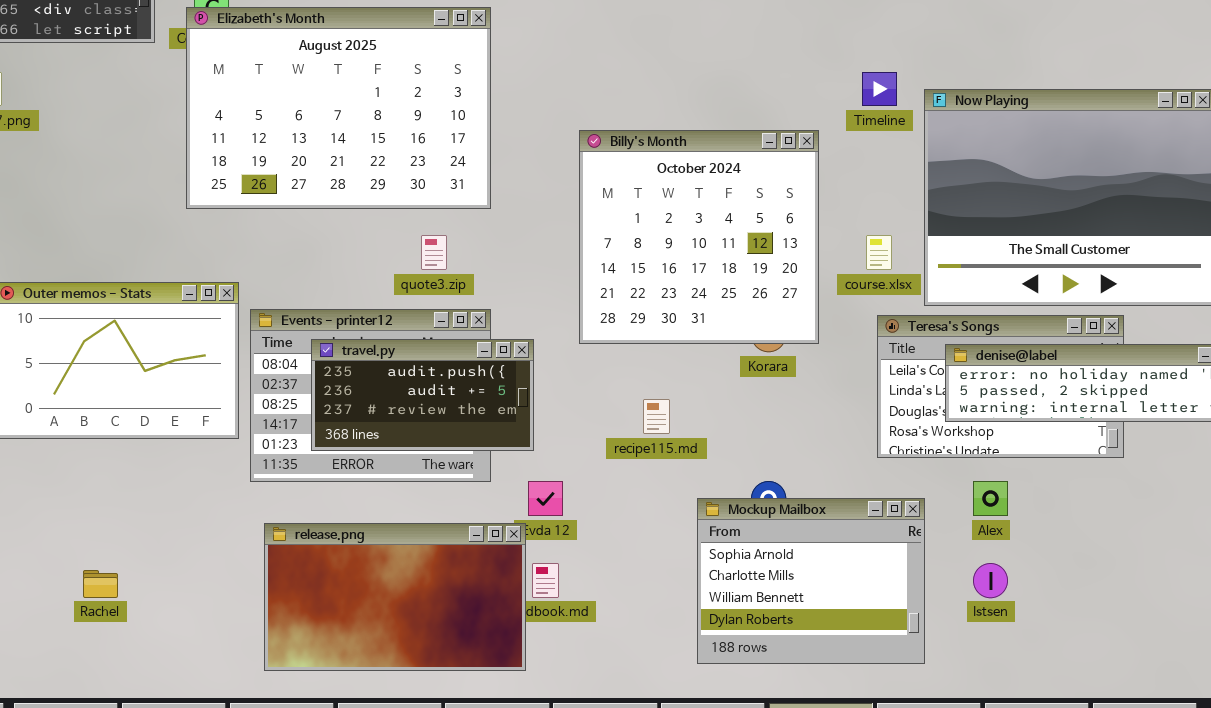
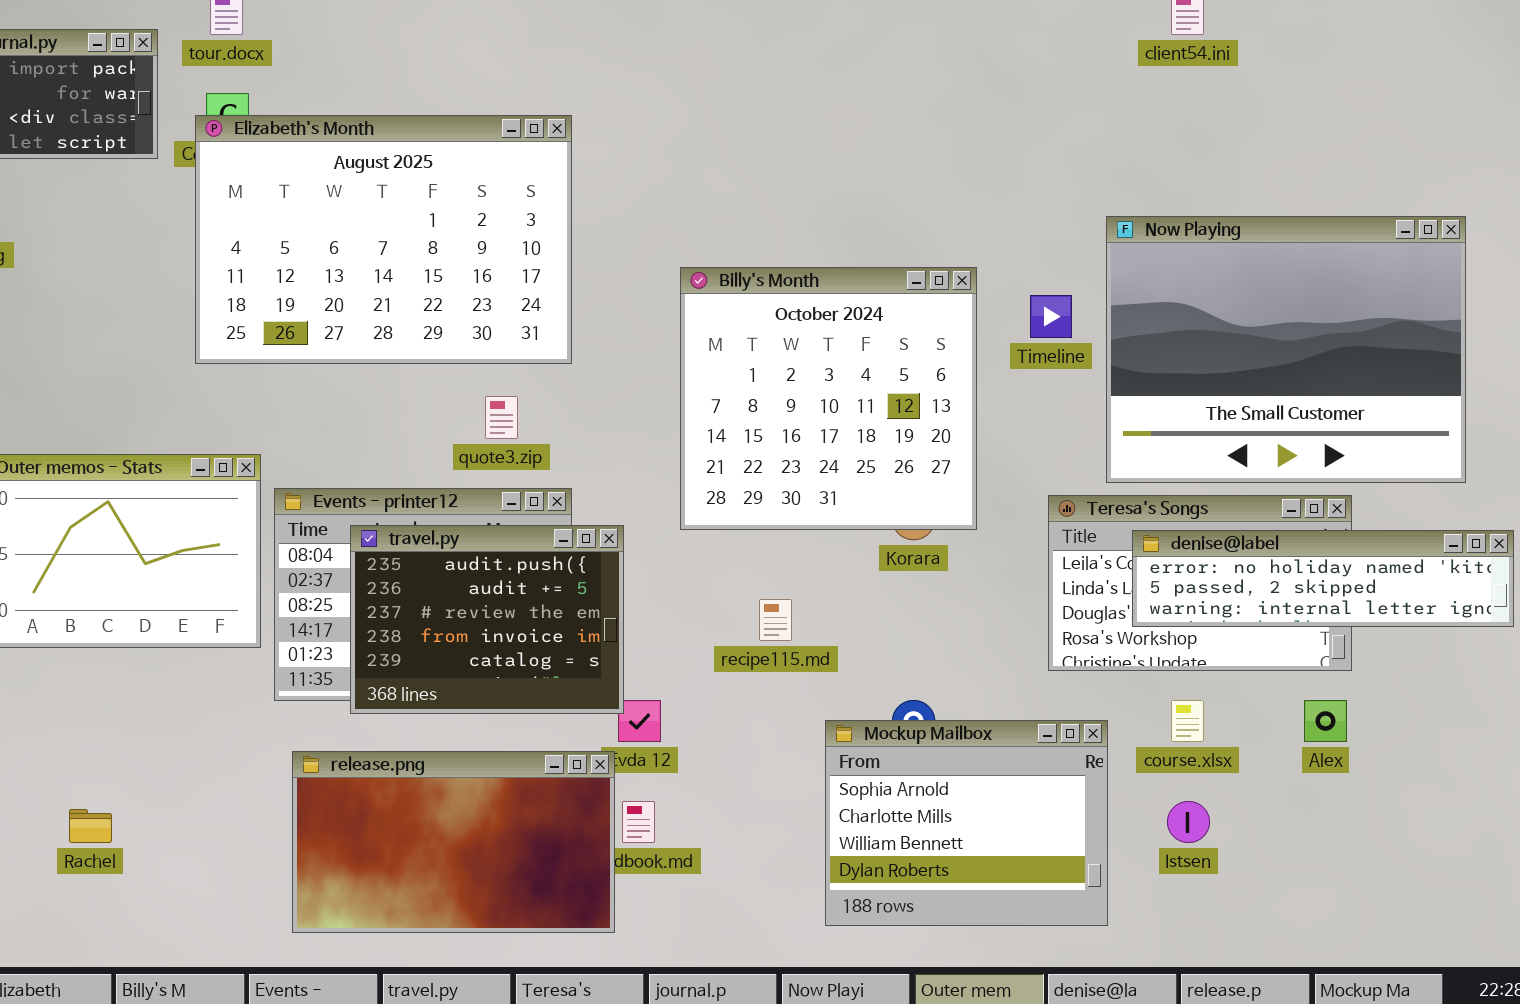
Timeline: [862,72,897,106] -> [1030,295,1072,338], moved
course.xlsx: [866,235,892,270] -> [1171,700,1204,742], moved
travel.py: [311,339,534,451] -> [350,525,624,714], resized
Alex: [973,481,1008,516] -> [1304,700,1347,742], moved

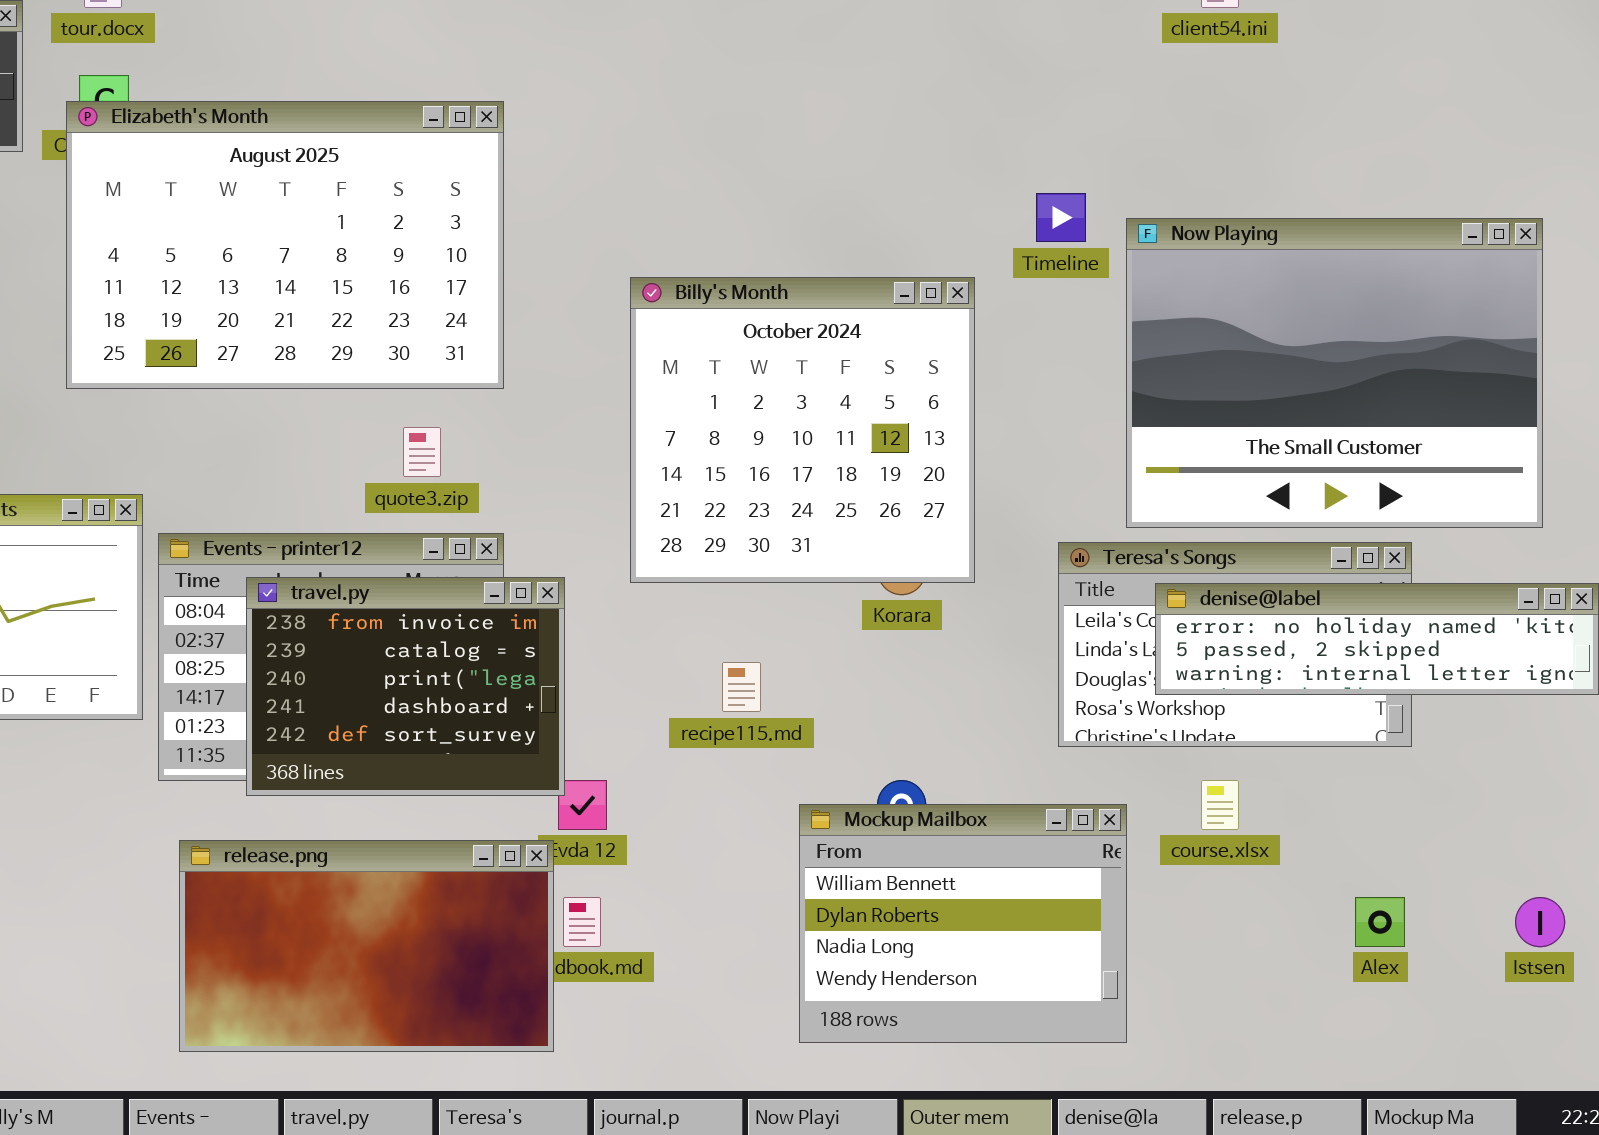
Timeline: [1030,295,1072,338] -> [1036,193,1086,242], moved
travel.py: [350,525,624,714] -> [246,577,565,796], scrolled down 3 rows
Alex: [1304,700,1347,742] -> [1355,897,1405,947], moved
Mockup Mailbox: [825,720,1108,926] -> [799,804,1127,1043], scrolled down 2 rows
Istsen: [1167,801,1210,843] -> [1515,897,1565,947], moved

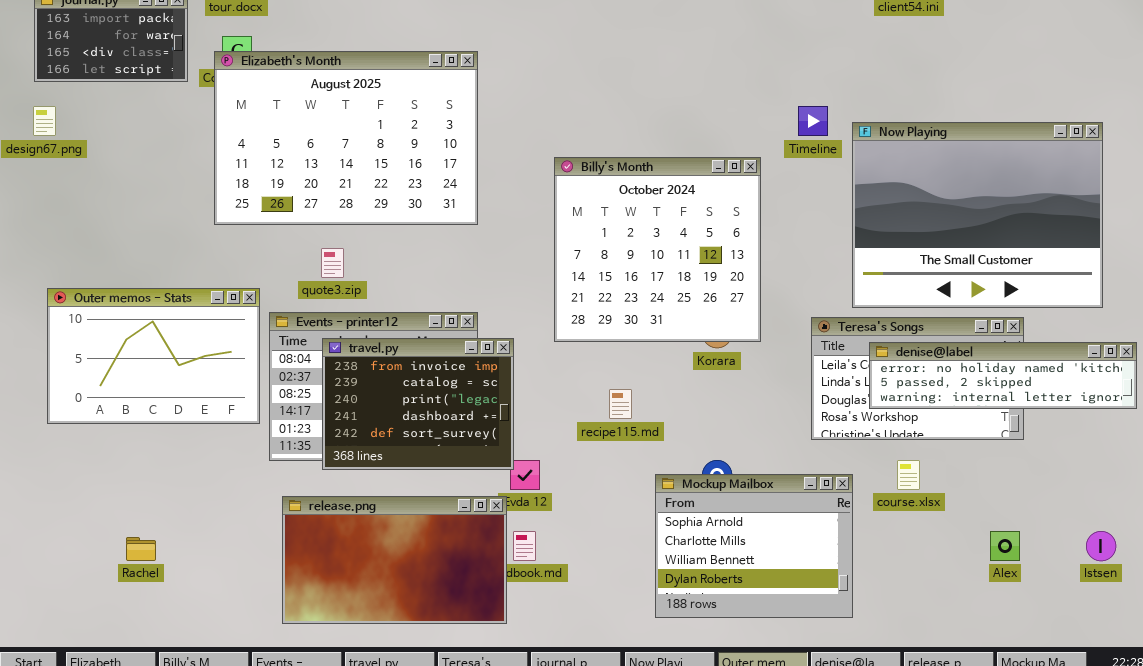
quote3.zip: [403,427,441,477] -> [321,248,344,278], moved
Mockup Mailbox: [799,804,1127,1043] -> [655,474,853,618], scrolled up 2 rows

